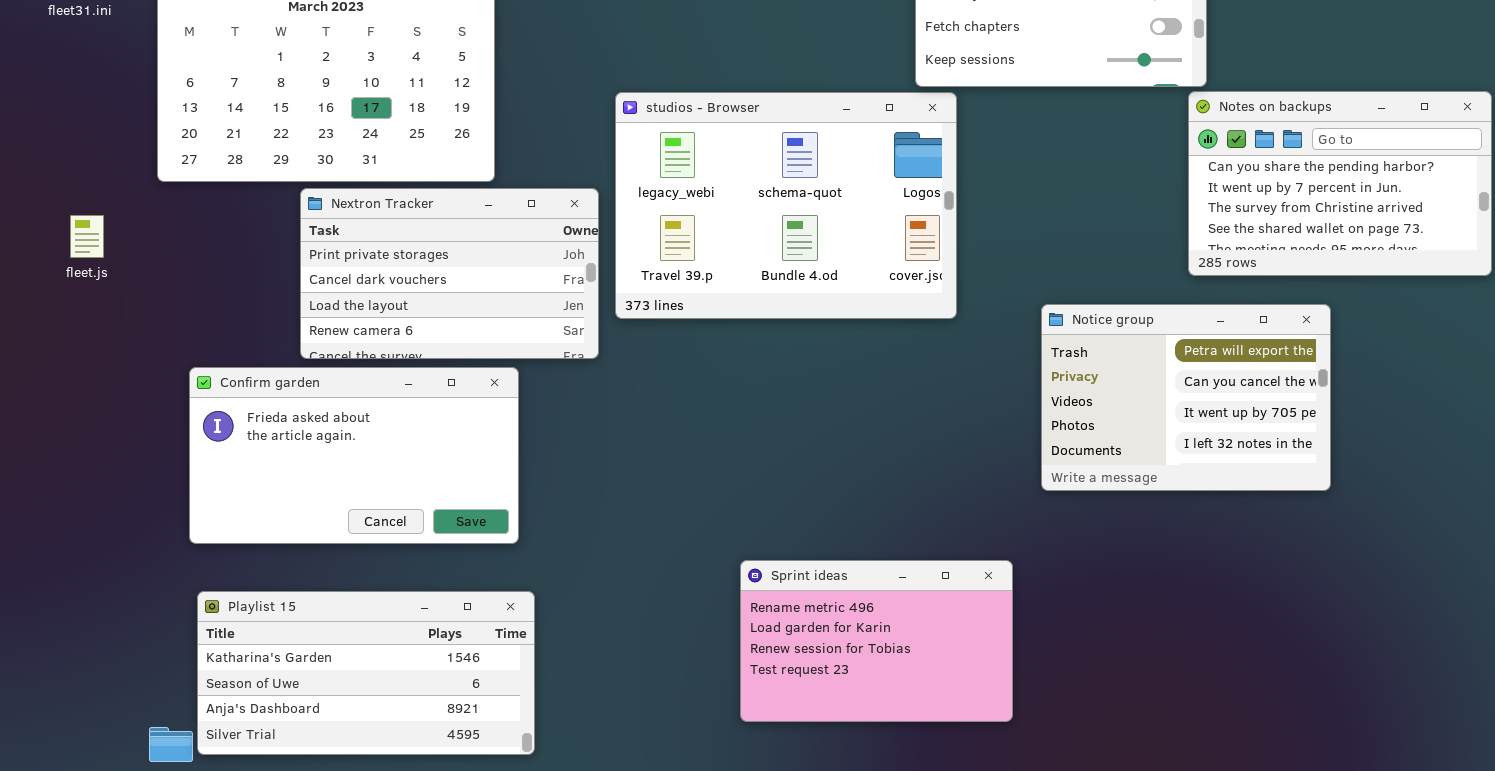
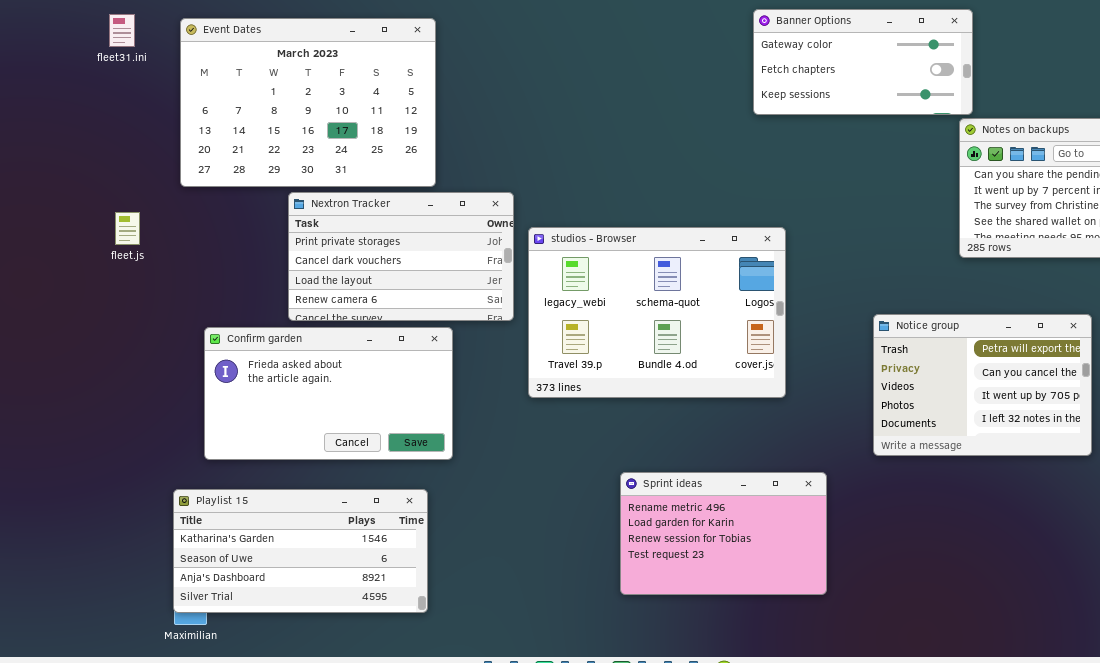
studios - Browser: [615,92,957,319] -> [528,227,786,398], moved
Notice group: [1041,304,1331,491] -> [873,314,1092,456], moved
Playlist 15: [197,591,535,755] -> [173,489,428,613], moved

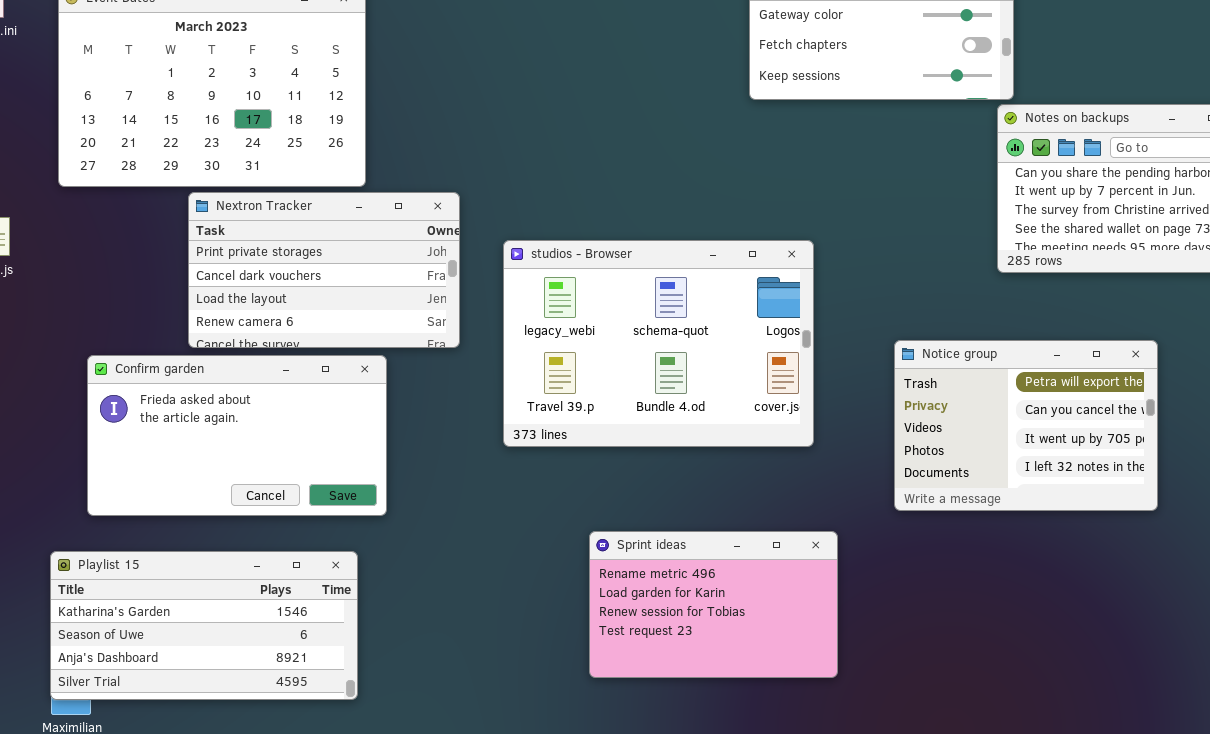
studios - Browser: [528,227,786,398] -> [503,240,814,447], moved

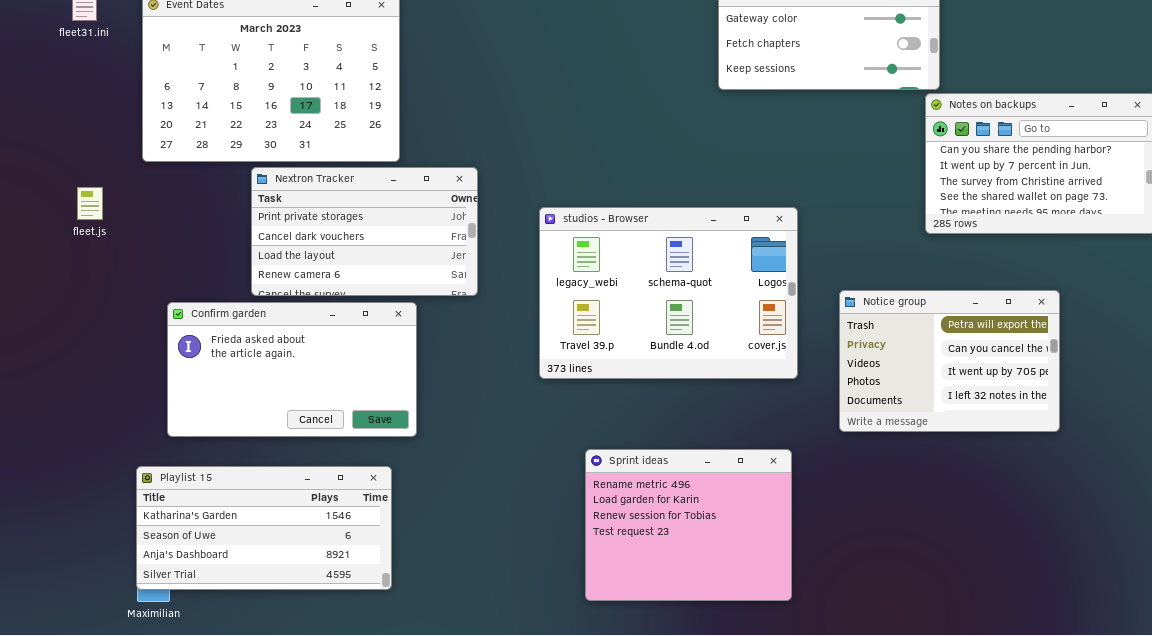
studios - Browser: [503,240,814,447] -> [539,207,798,379], moved
Sprint ideas: [589,531,838,678] -> [585,449,792,601], resized

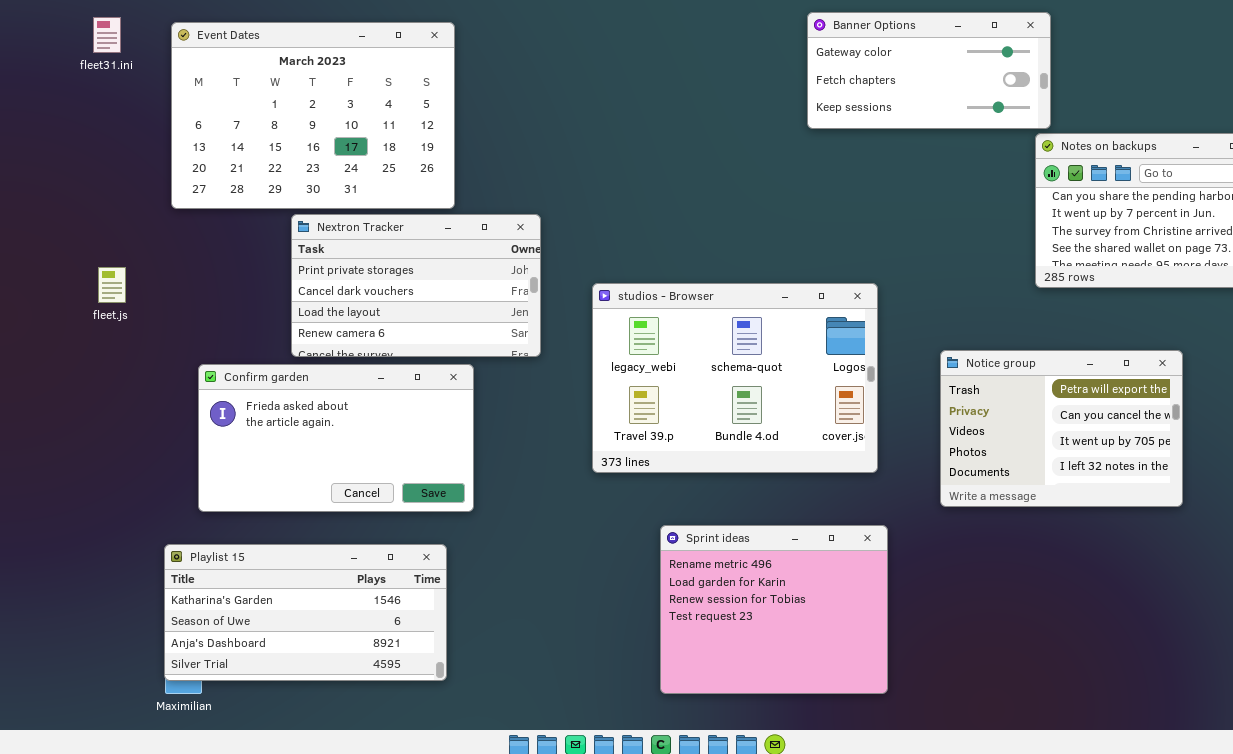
fleet.js: [77,187,103,220] -> [98,267,126,303], moved
studios - Browser: [539,207,798,379] -> [592,283,878,473], moved

